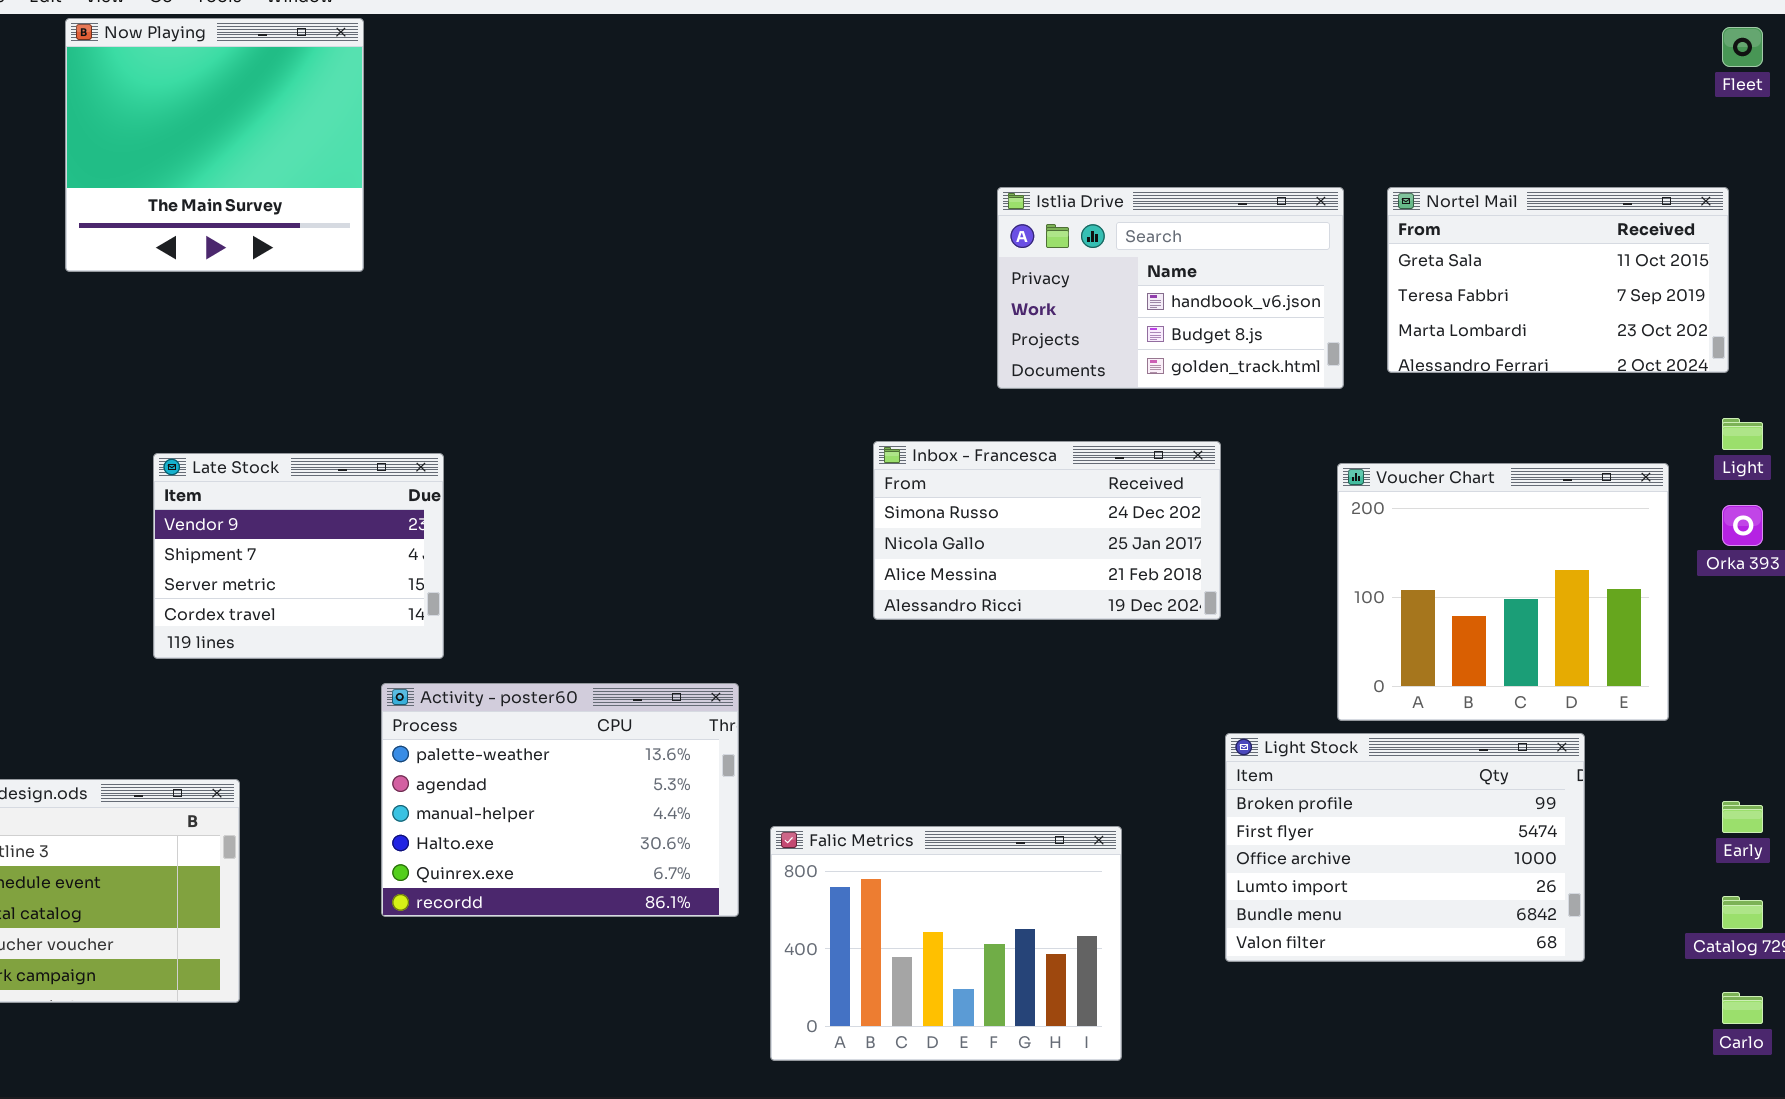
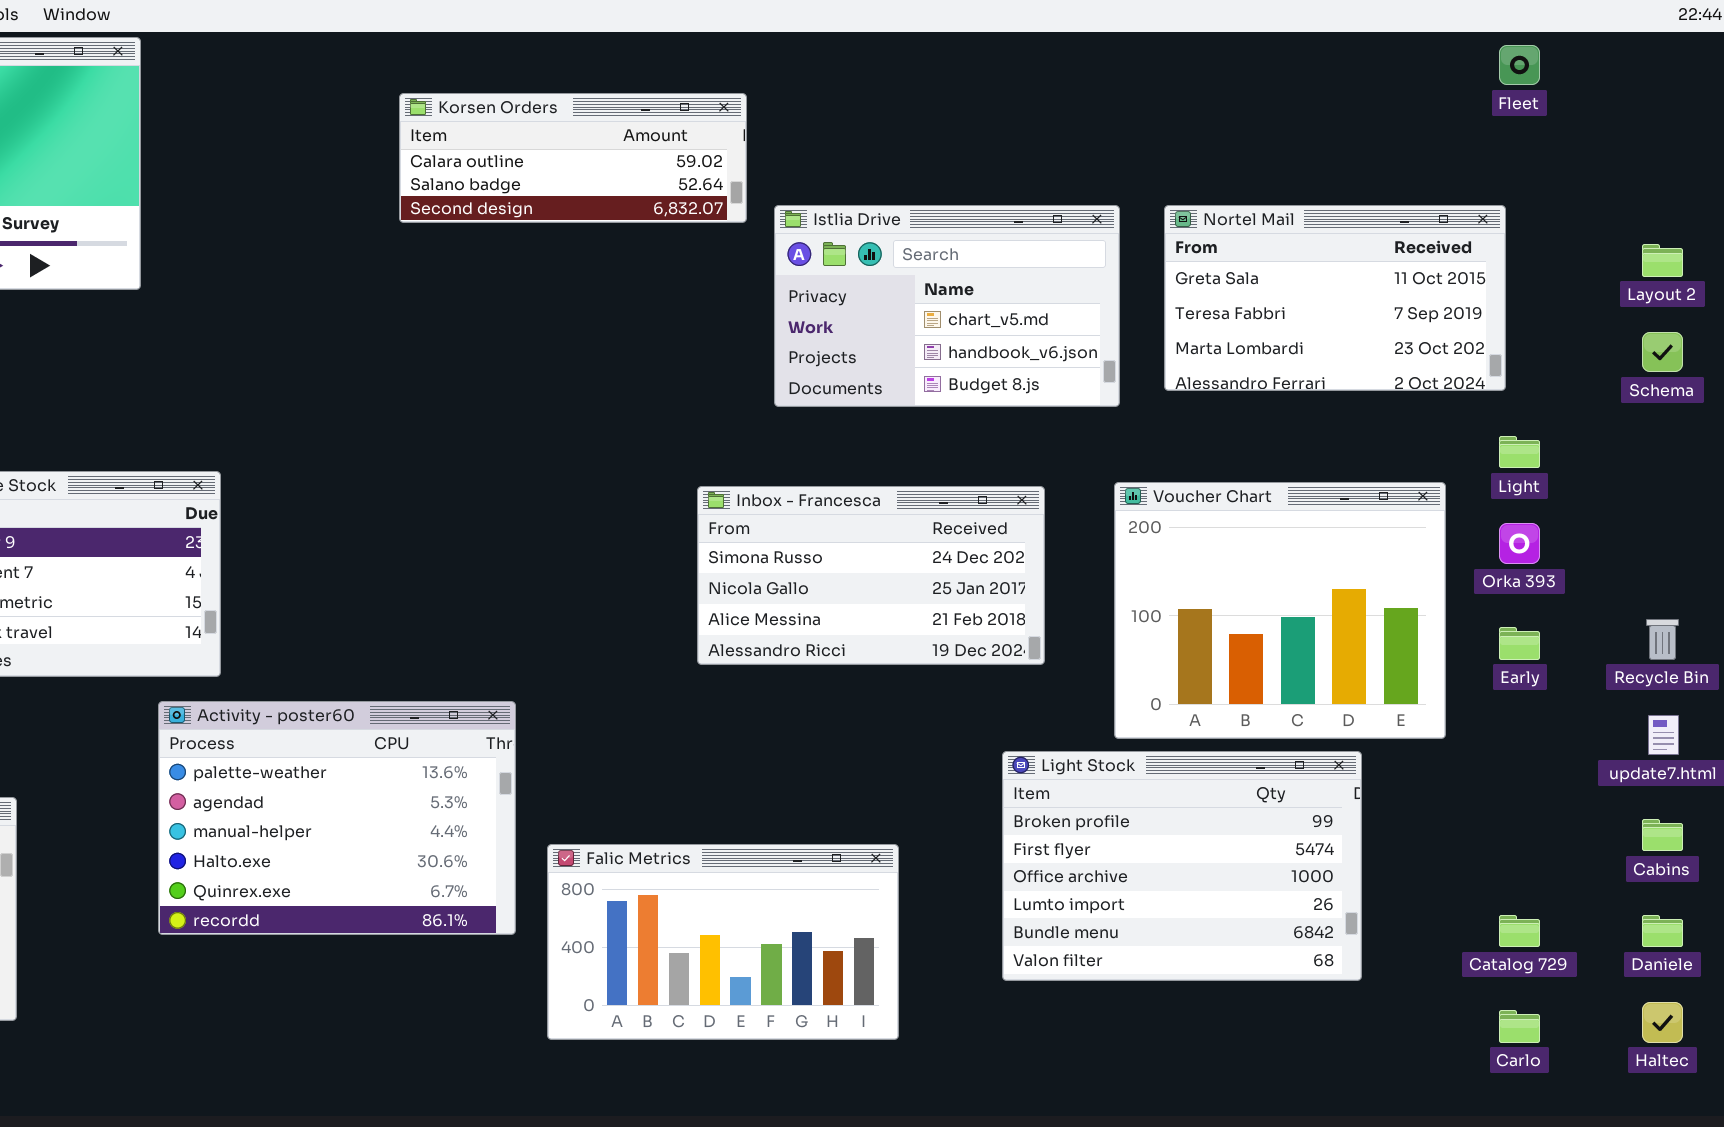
Korsen Orders: none -> [399,93,747,223], opened
Istlia Drive: [997,187,1344,389] -> [774,205,1120,407], scrolled up 1 row
Inbox - Francesca: [873,441,1221,620] -> [697,486,1045,665], moved
Early: [1722,801,1763,833] -> [1499,627,1540,660], moved
Falic Metrics: [770,826,1122,1061] -> [547,844,899,1040], resized

